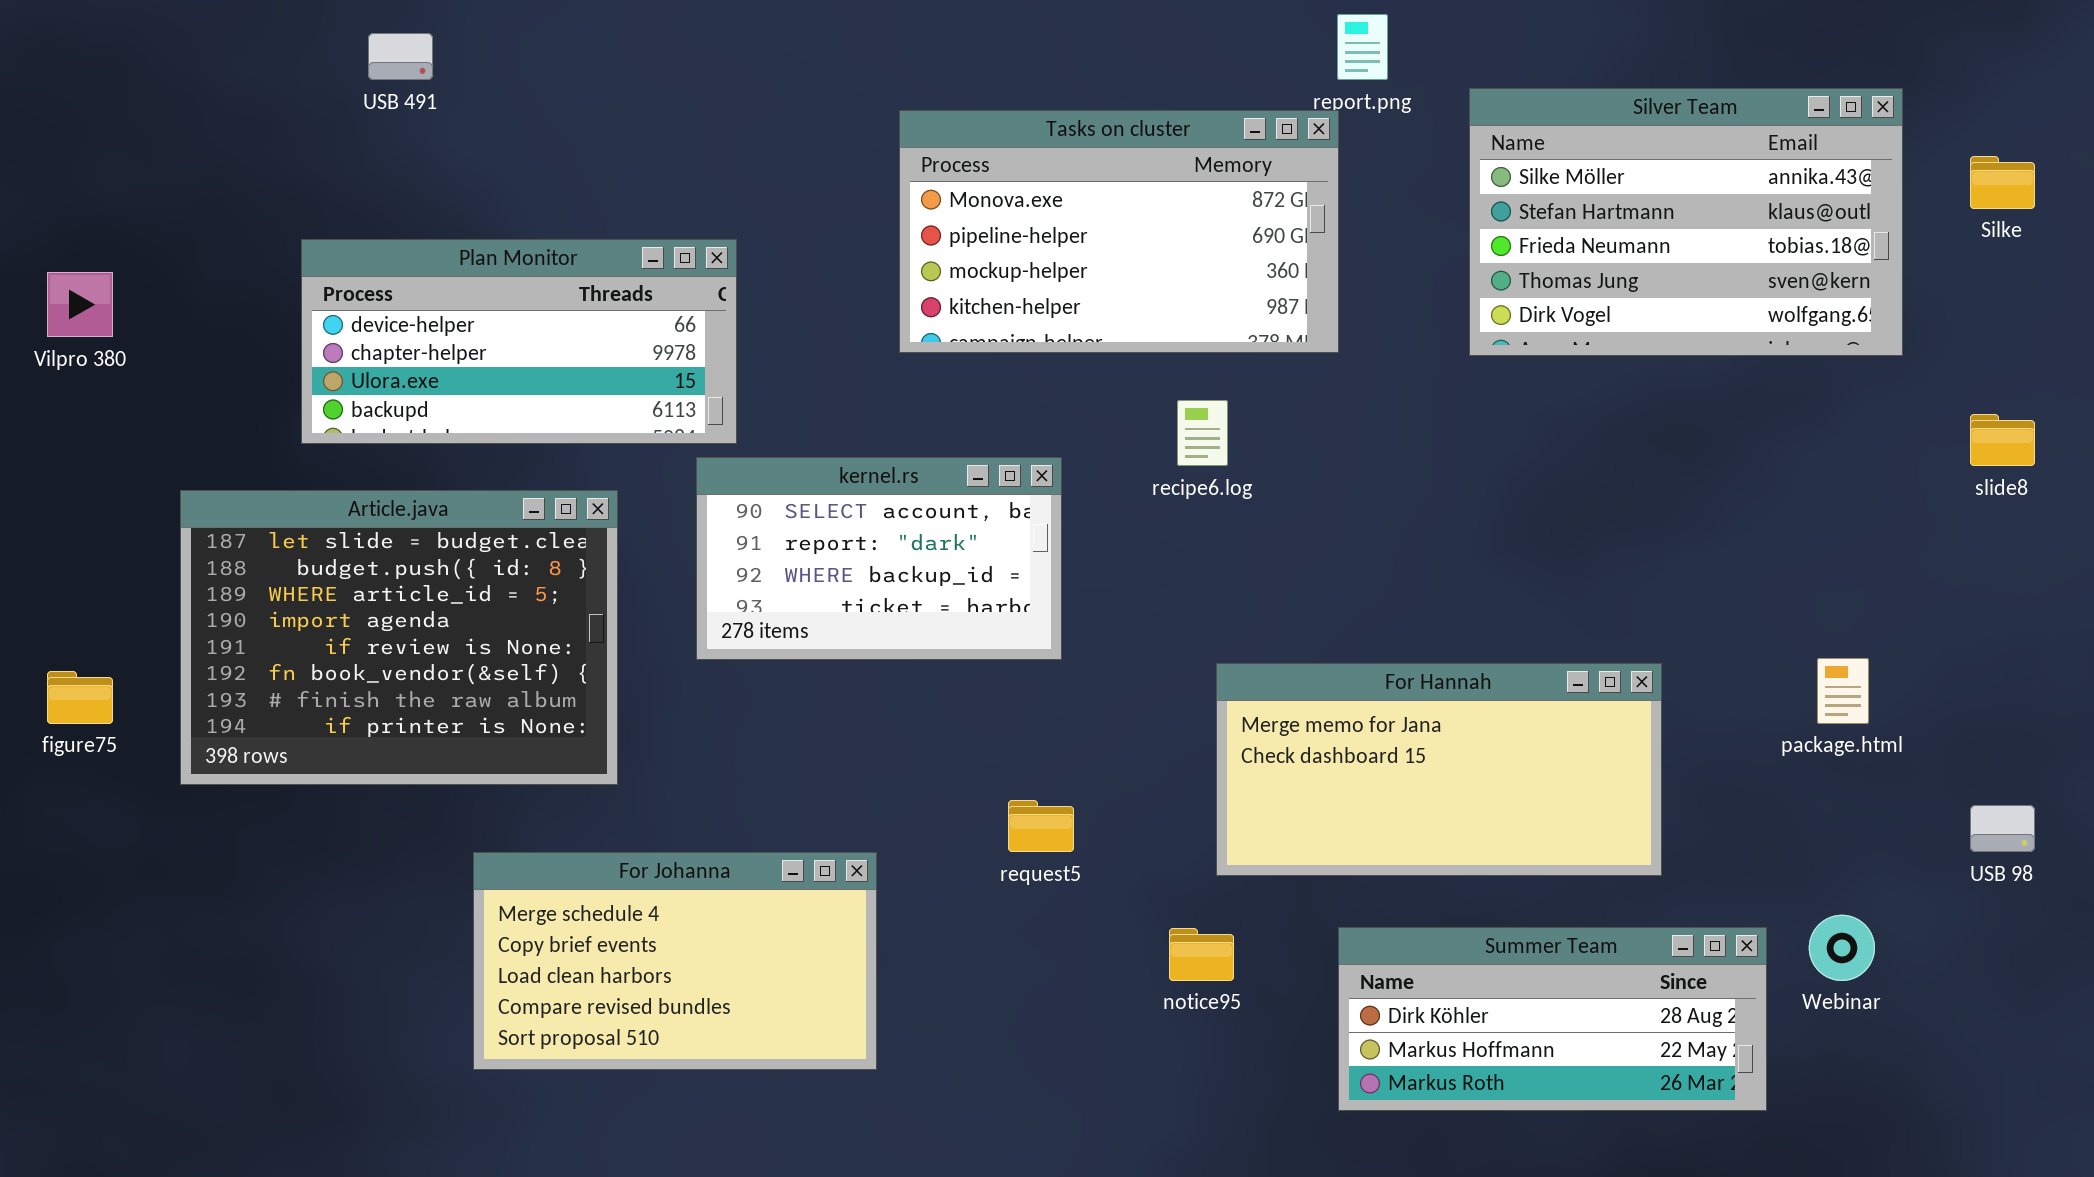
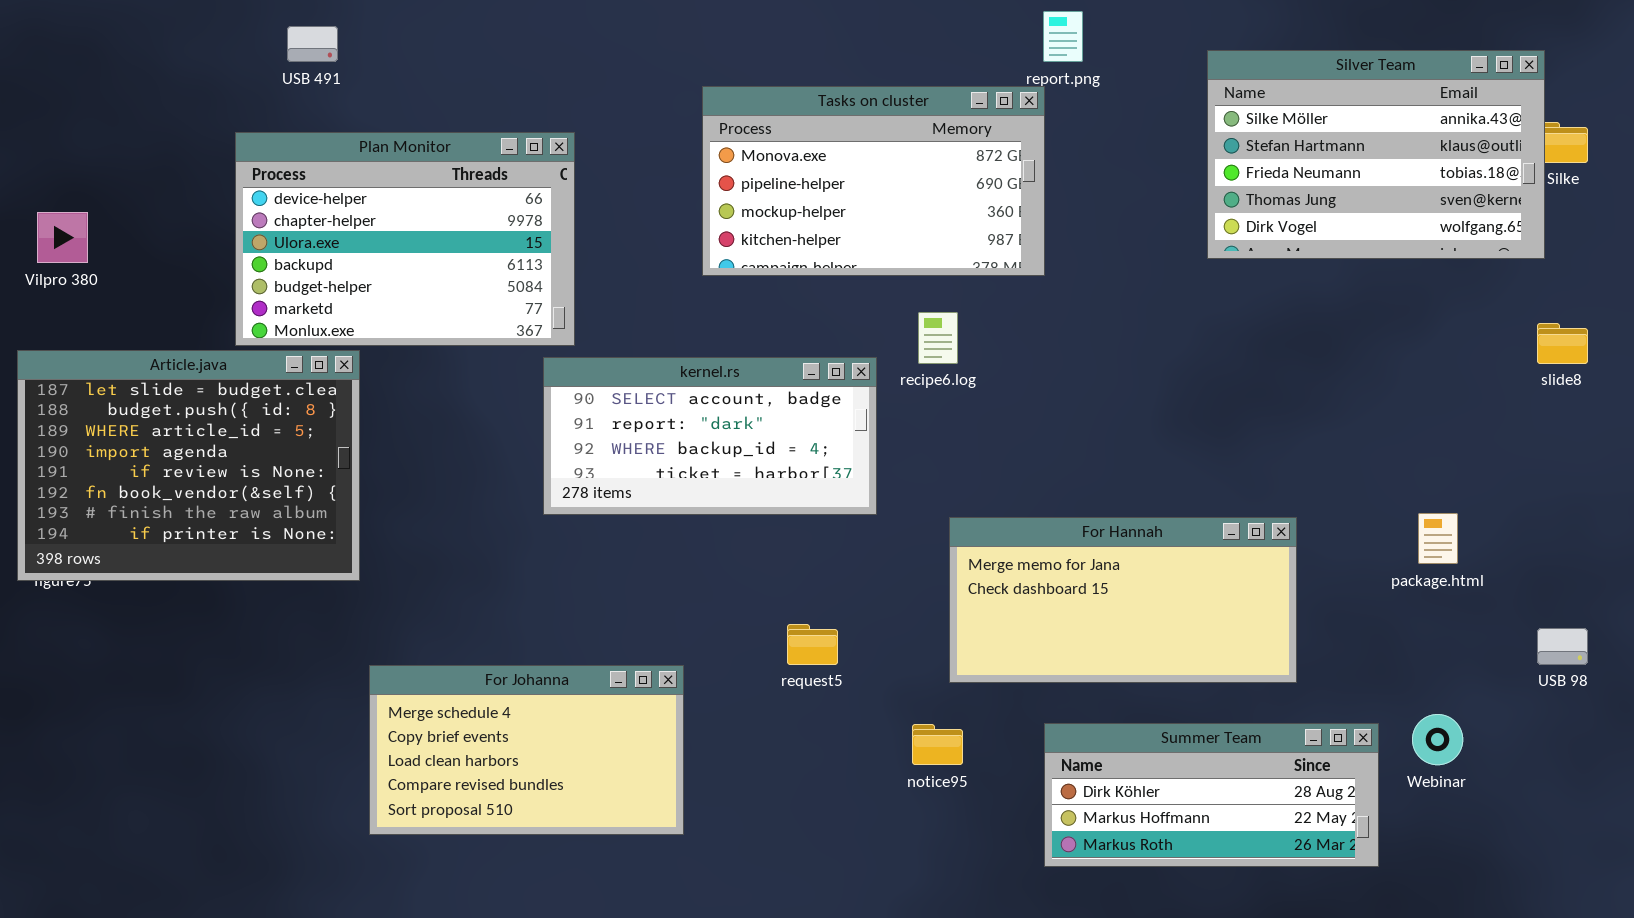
Silver Team: [1469,88,1903,356] -> [1207,50,1545,259], moved
Plan Monitor: [301,239,737,444] -> [235,132,575,346], resized
kernel.rs: [696,457,1062,660] -> [543,357,877,515], resized
Article.java: [180,490,618,785] -> [17,350,360,581], moved

